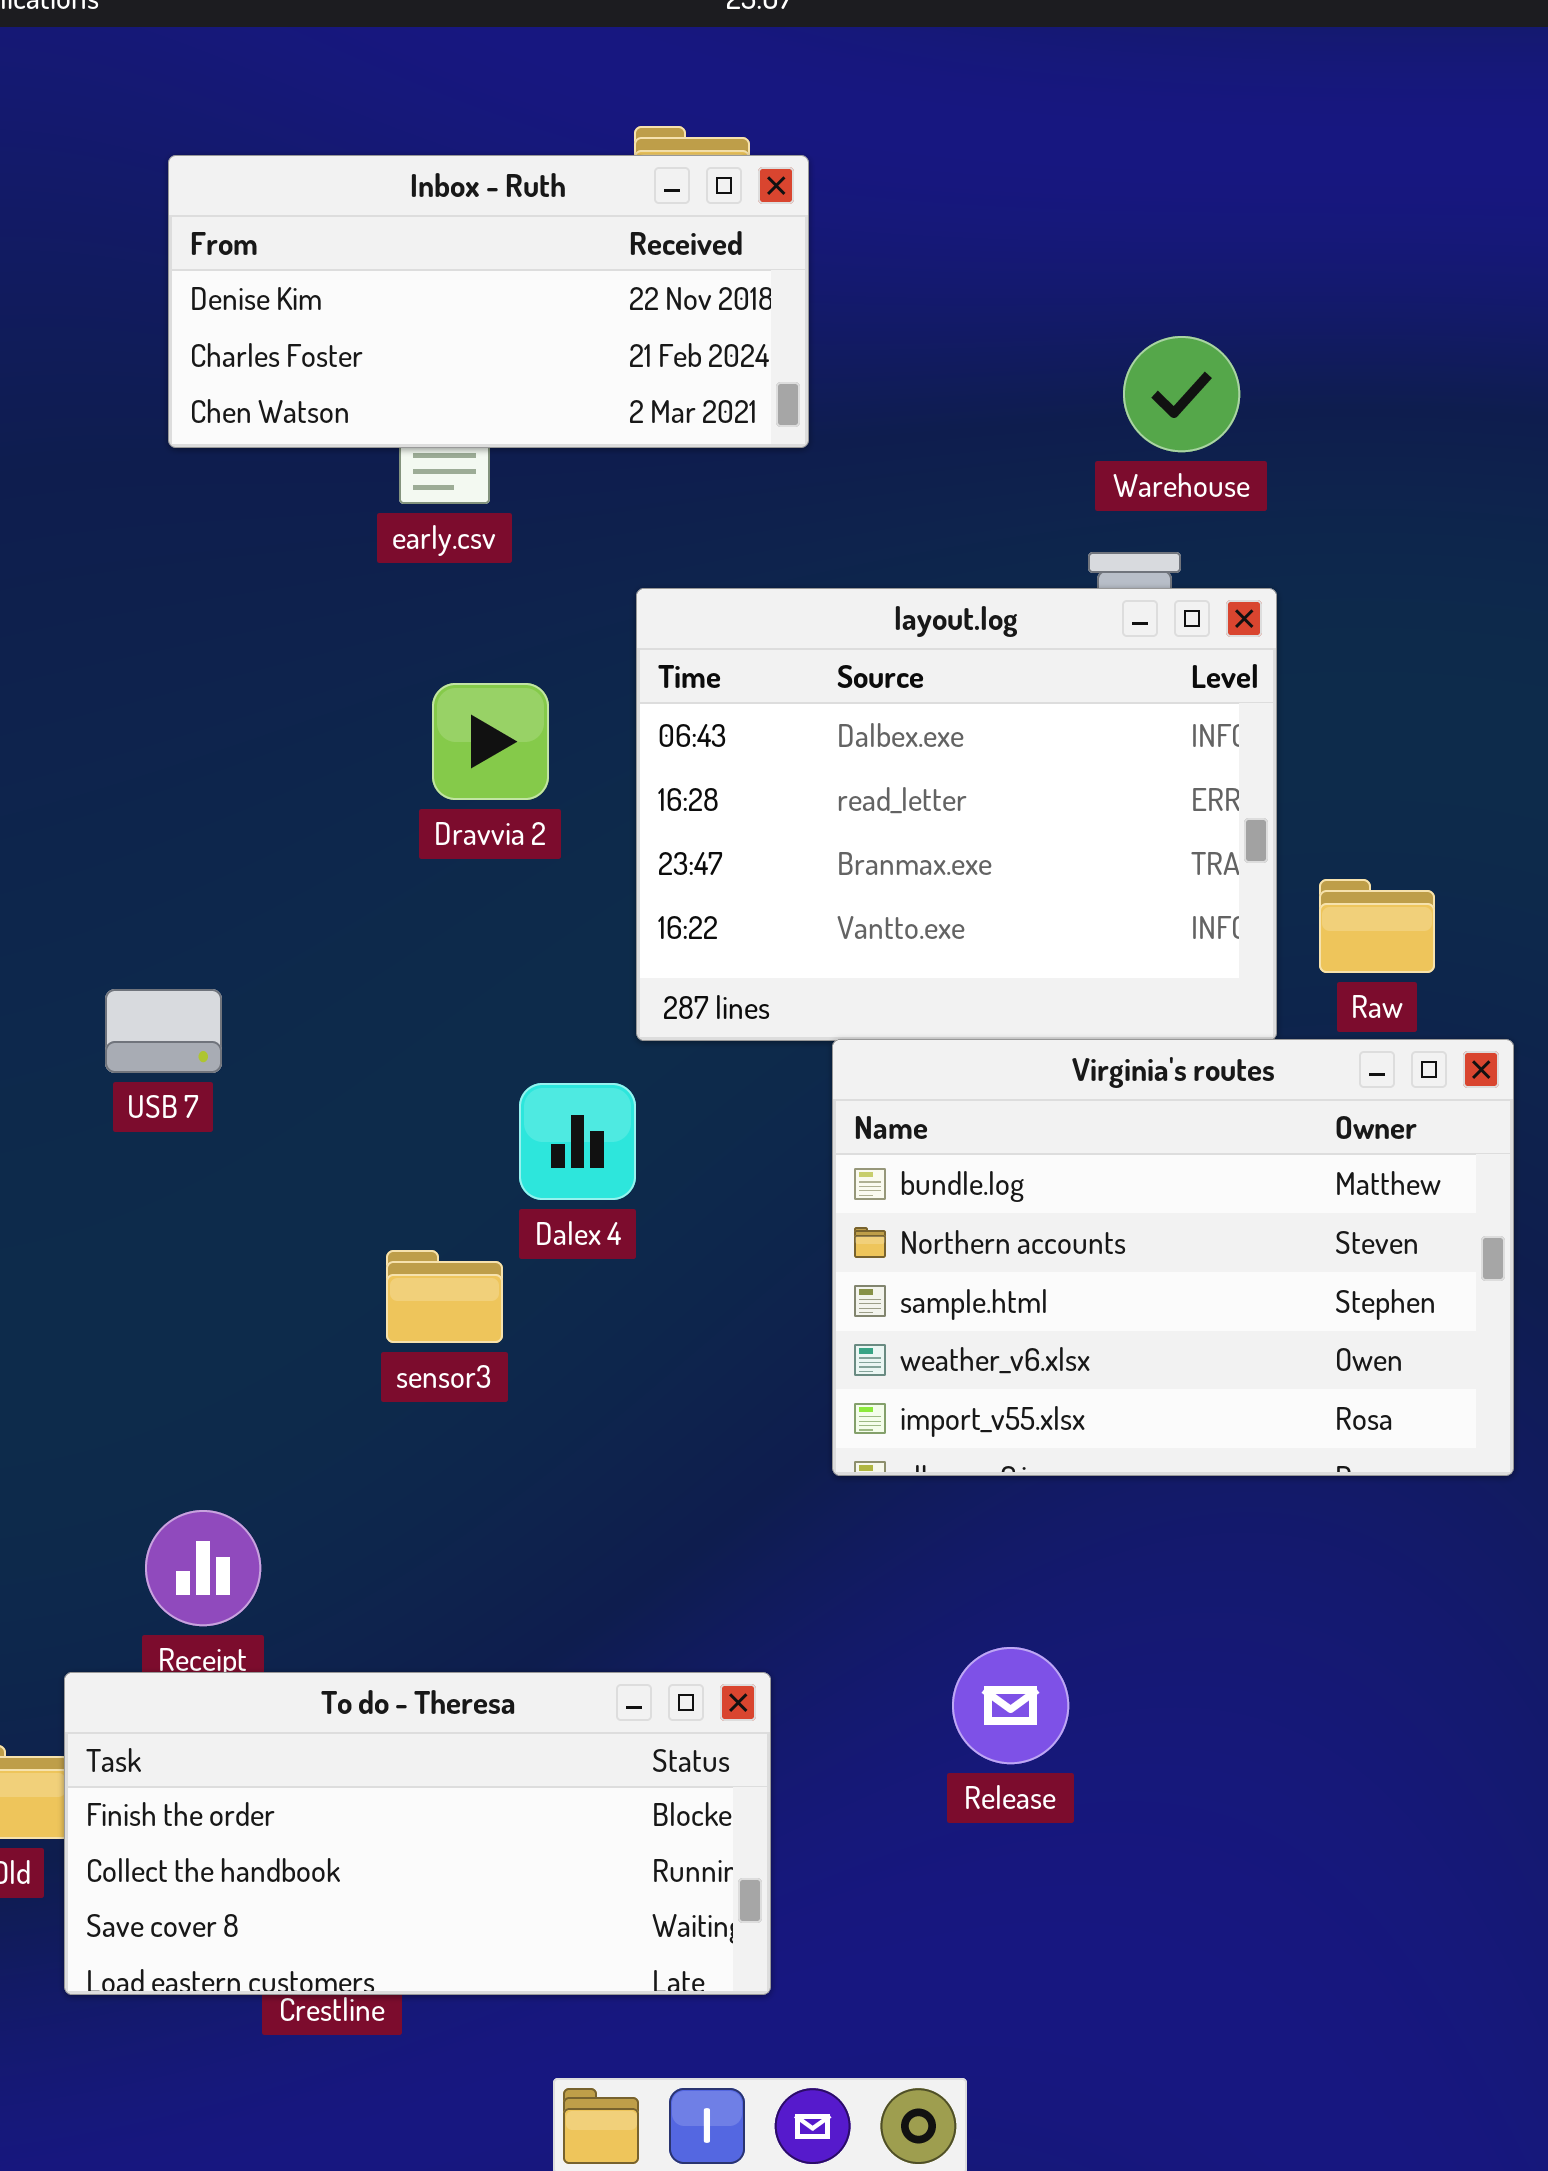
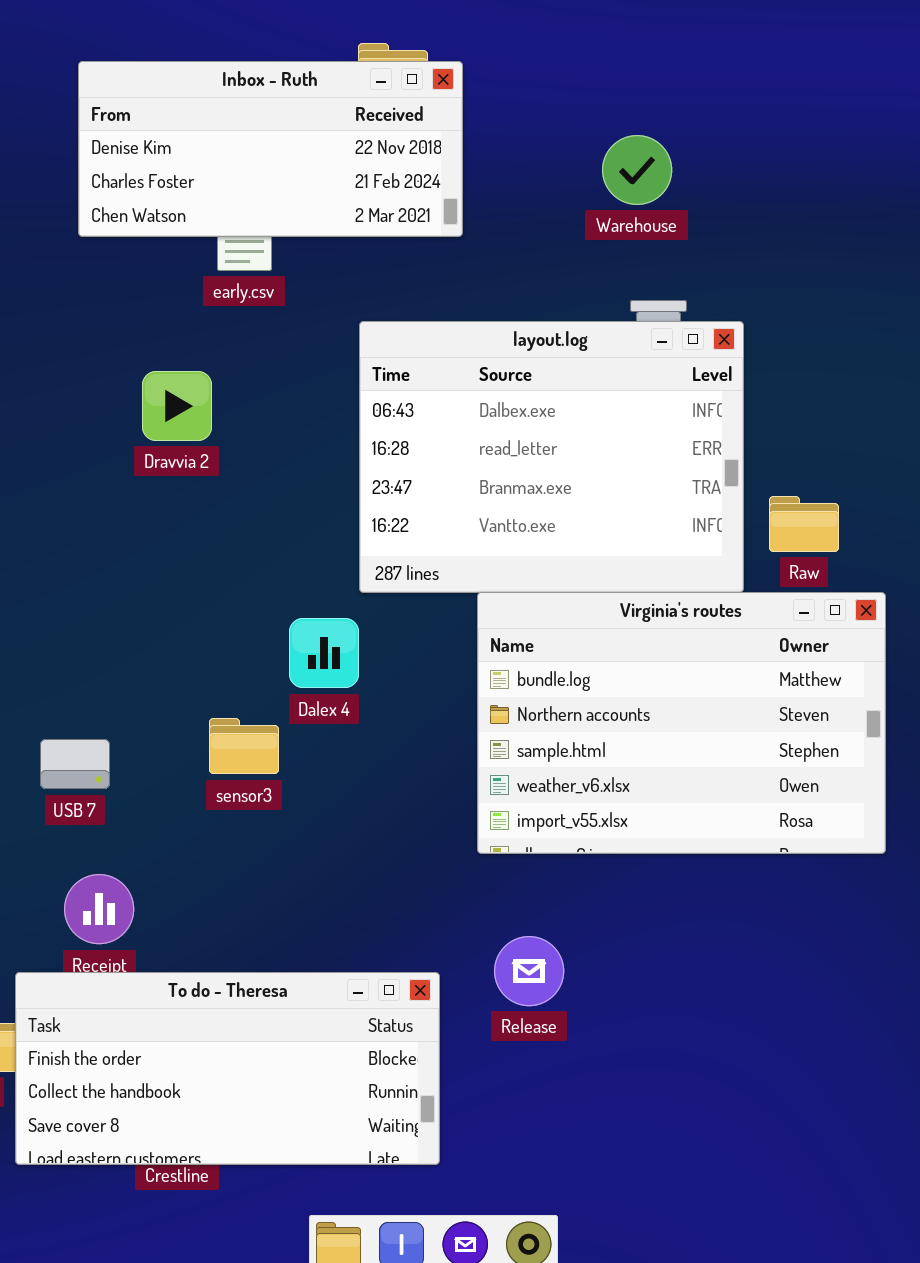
Warehouse: [1123,336,1240,452] -> [602,135,672,205], moved
Dravvia 2: [432,683,549,800] -> [142,371,212,441], moved
USB 7: [105,989,222,1073] -> [40,739,110,789], moved
Release: [952,1647,1069,1764] -> [494,936,564,1006], moved

